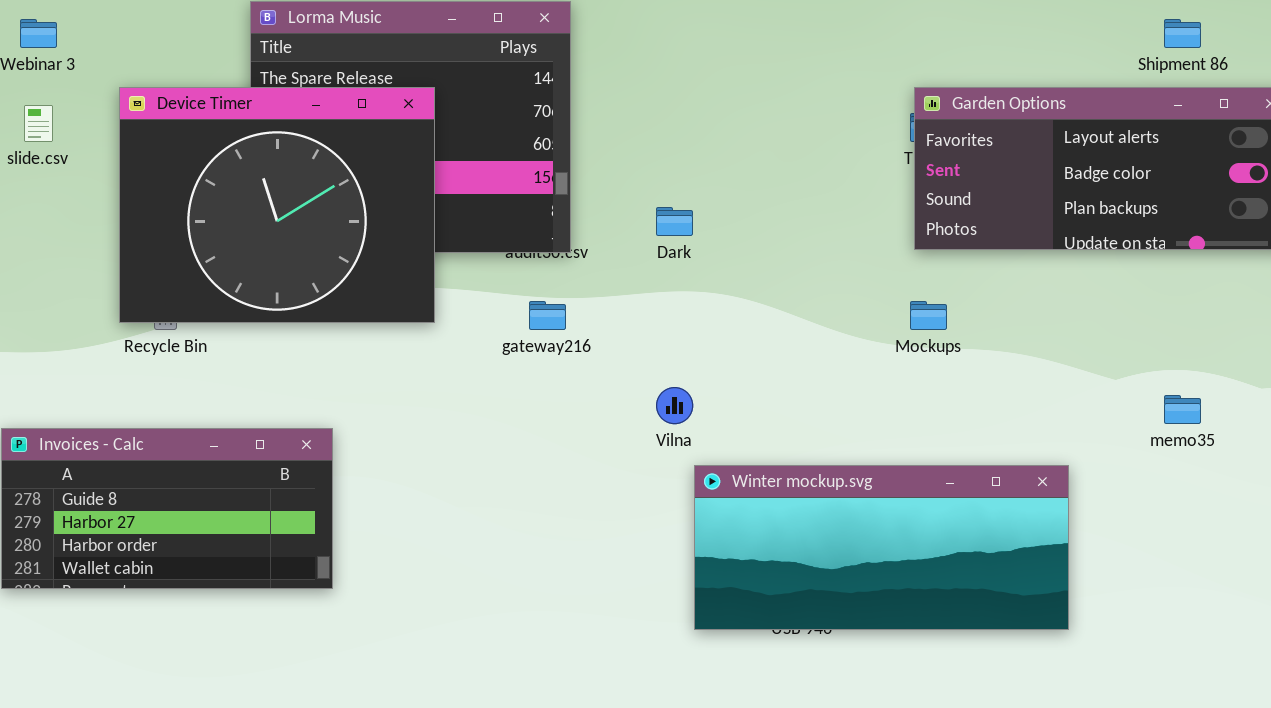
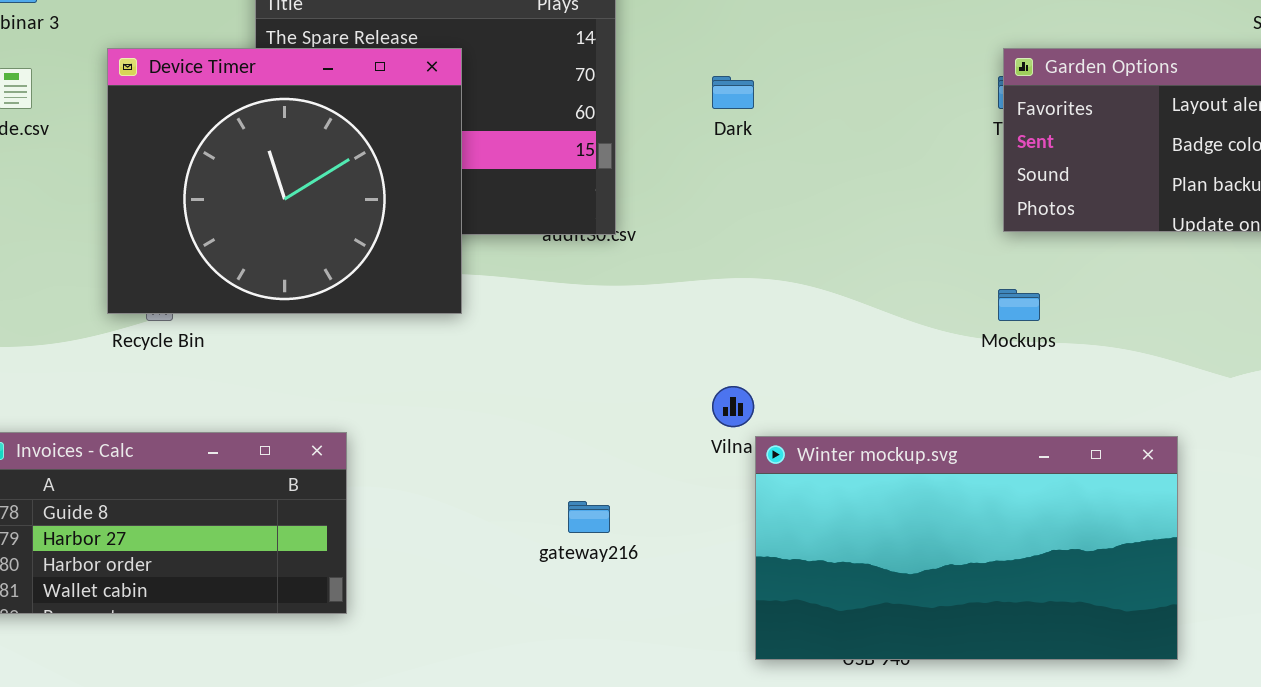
Dark: [656,207,693,236] -> [712,76,754,109], moved
gateway216: [529,301,566,330] -> [568,501,610,533], moved
Winter mockup.svg: [694,465,1069,630] -> [755,436,1178,660], resized

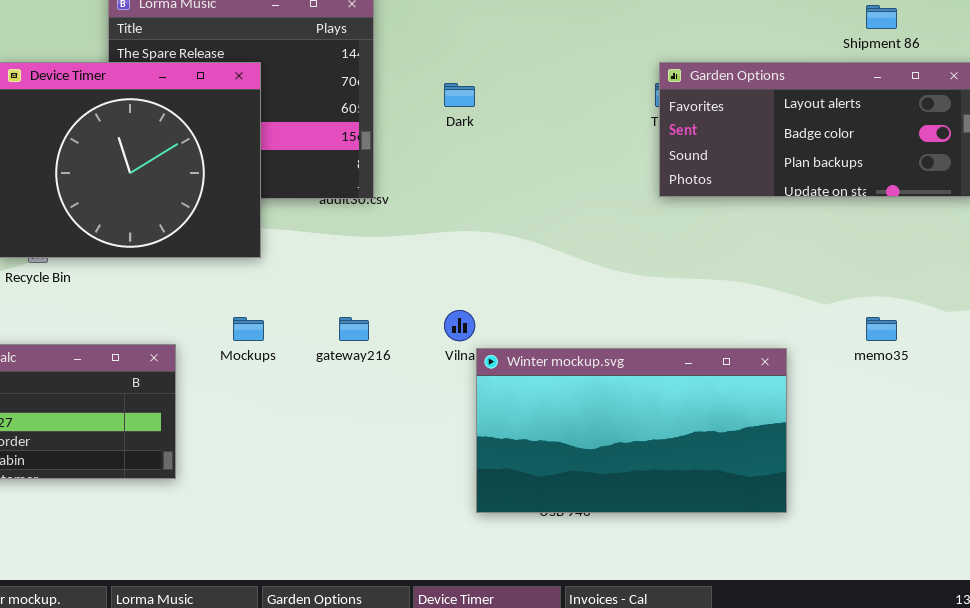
Mockups: [998,289,1040,321] -> [233,317,264,341], moved
gateway216: [568,501,610,533] -> [339,317,369,341], moved

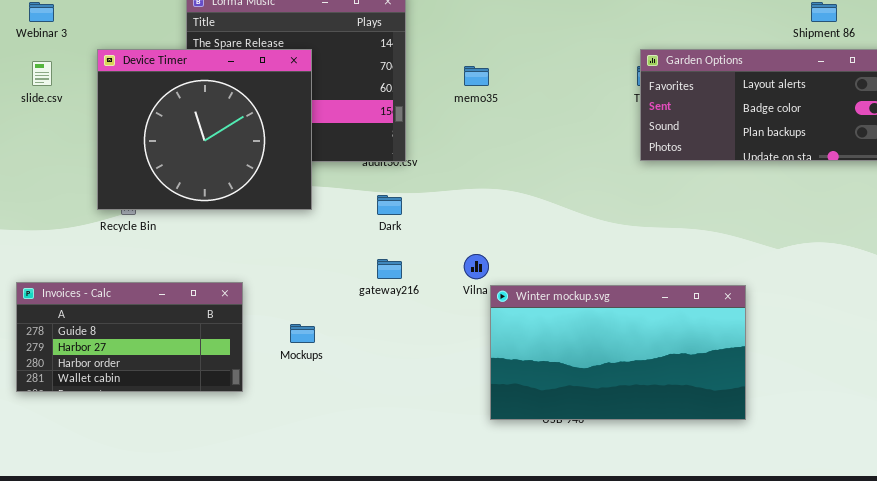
Dark: [444,83,475,107] -> [377,195,402,215], moved
Mockups: [233,317,264,341] -> [290,324,315,343], moved
memo35: [866,317,897,341] -> [464,66,489,86], moved

